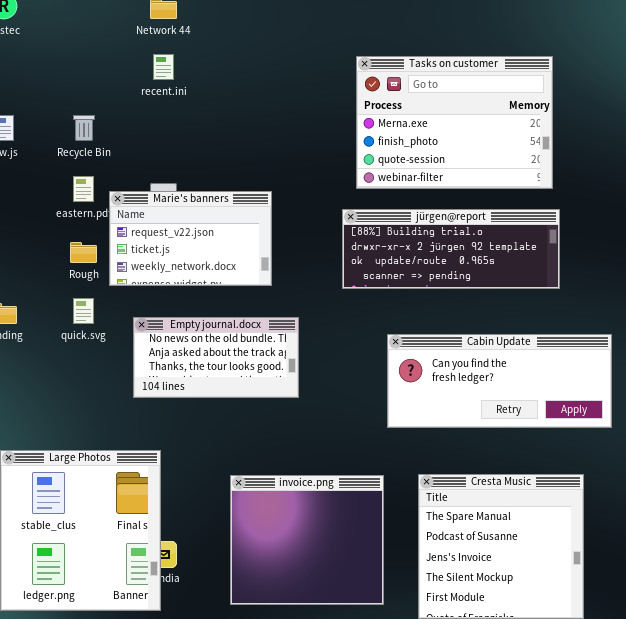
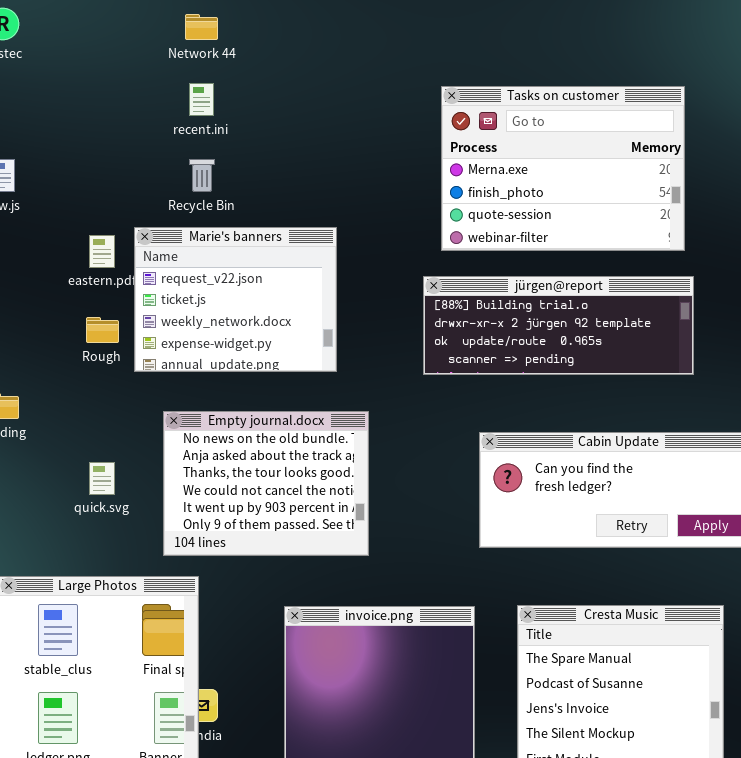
Recycle Bin: [73,115,95,141] -> [189,159,215,192], moved
Marie's banners: [109,191,272,286] -> [134,227,337,372], resized
quick.svg: [73,298,94,324] -> [89,462,115,495], moved
Empty journal.docx: [133,317,299,398] -> [163,411,369,556], resized

